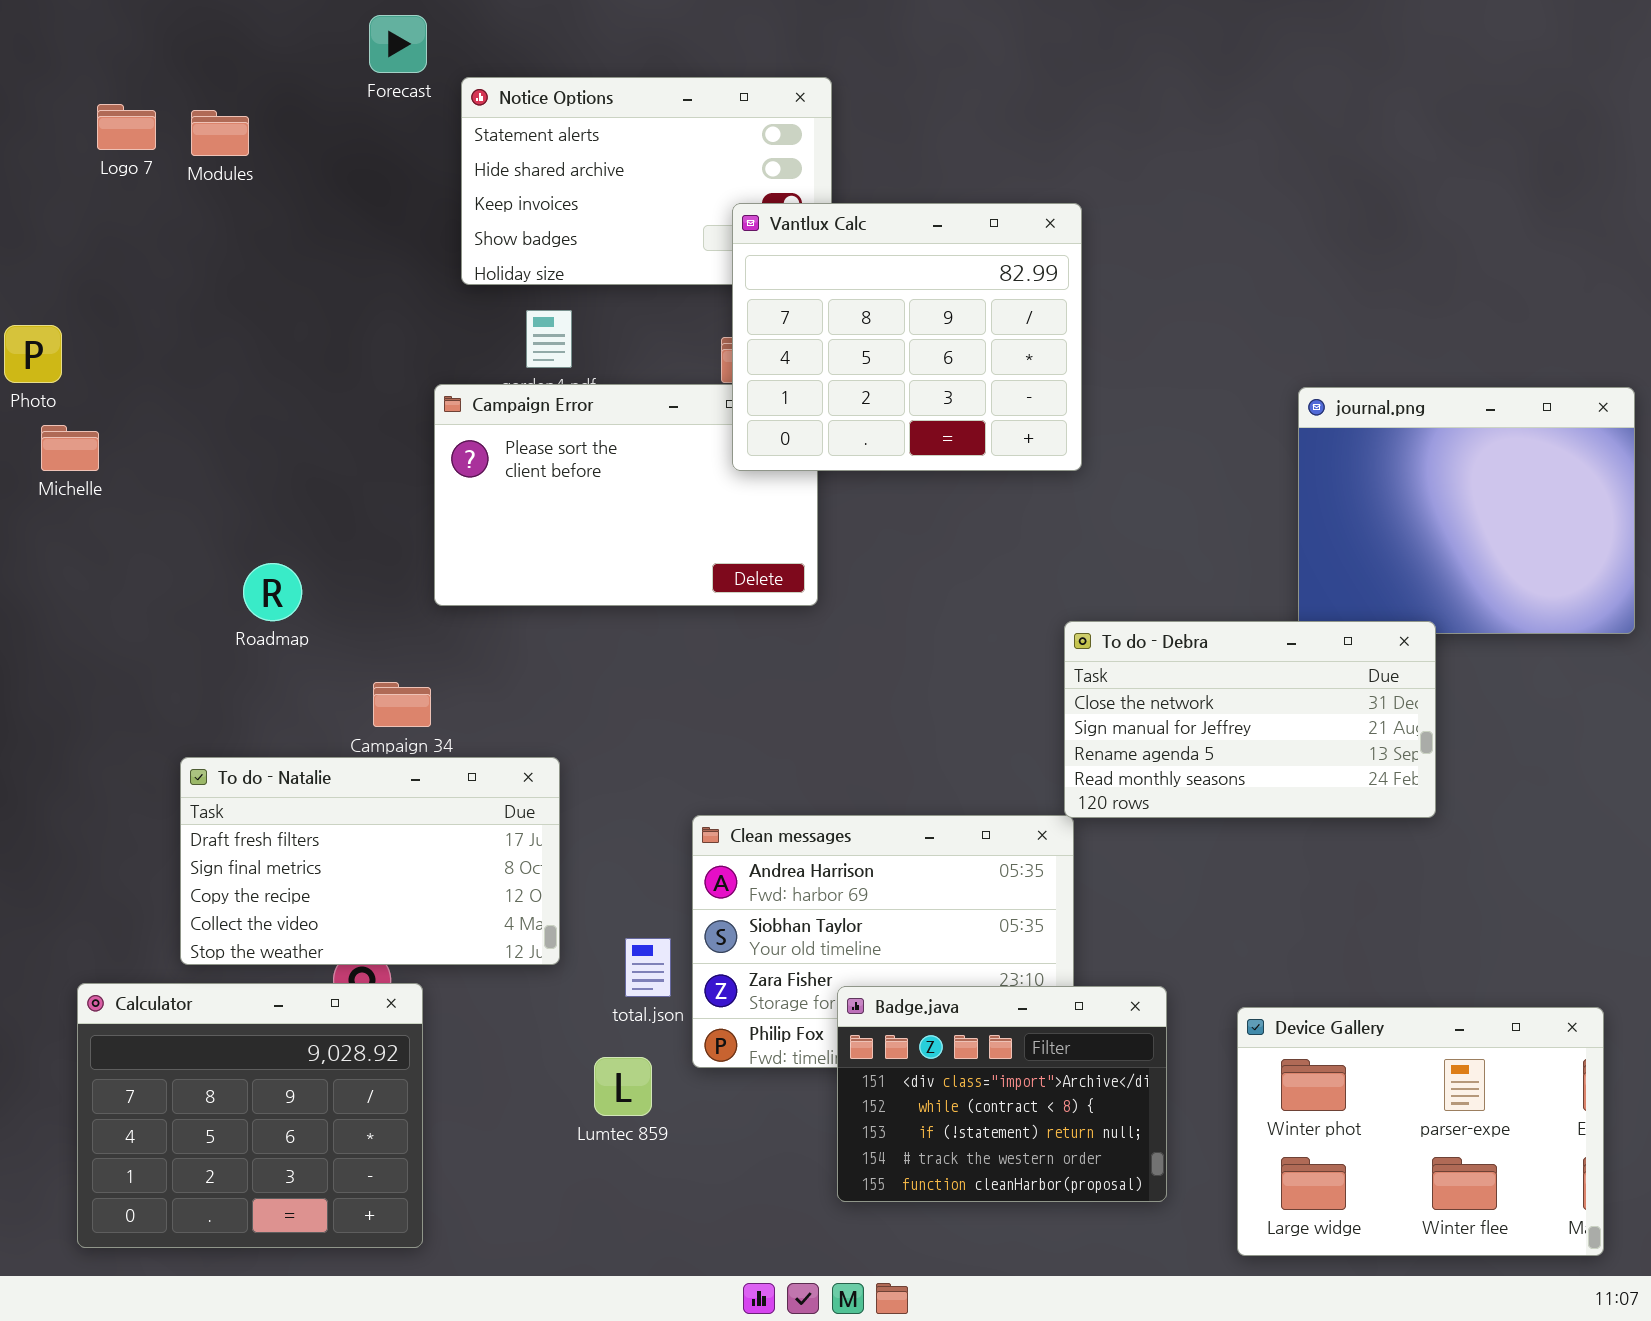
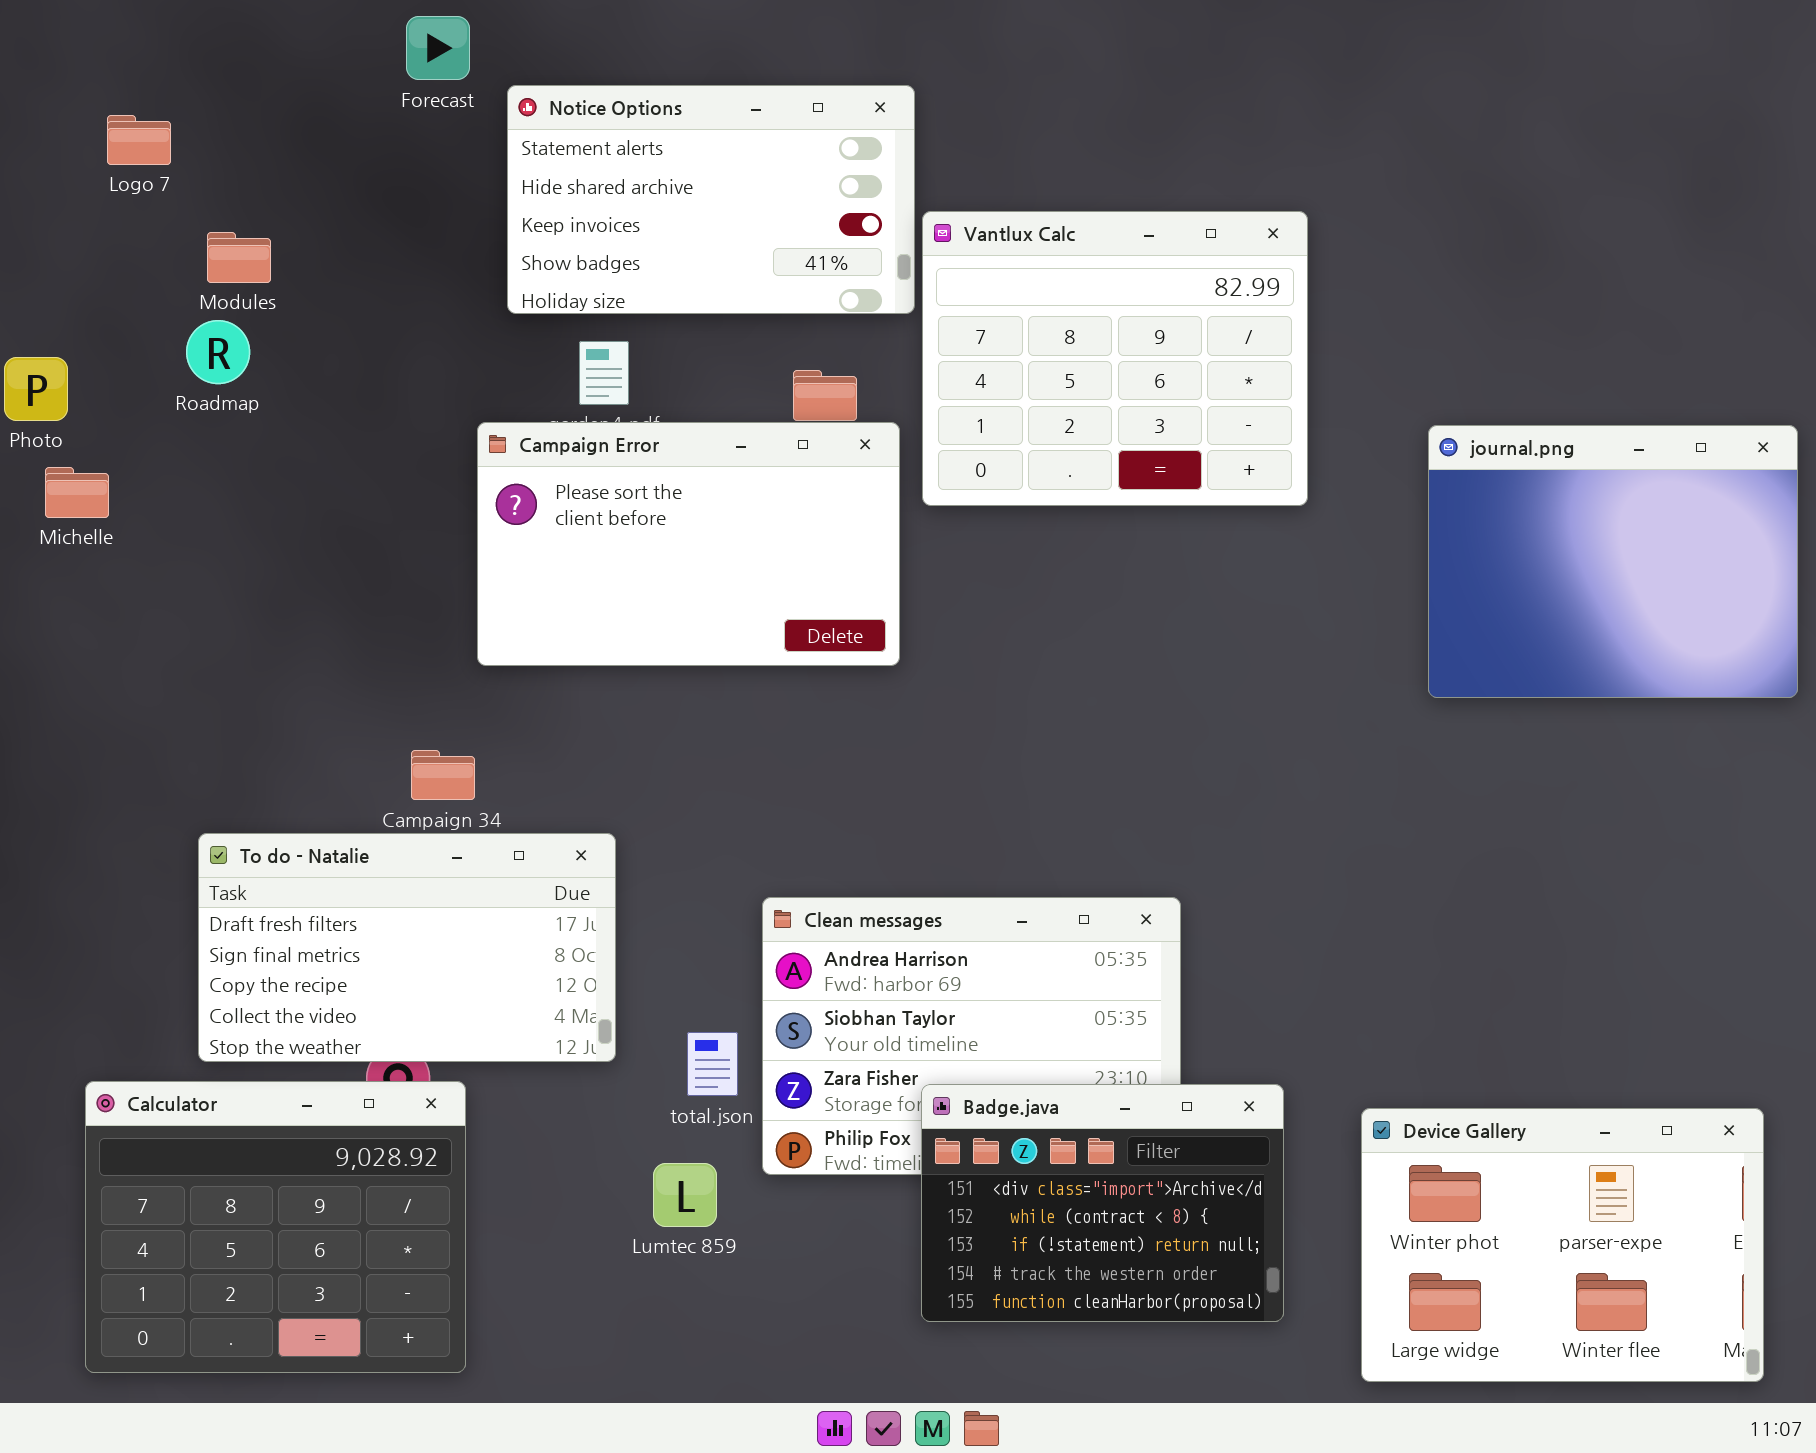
Modules: [191,110,249,156] -> [207,232,271,283], moved
Vantlux Calc: [732,203,1082,471] -> [922,211,1308,506], moved
Roadmap: [243,563,302,621] -> [186,320,250,384], moved
To do - Debra: [1064,621,1436,818] -> none, closed

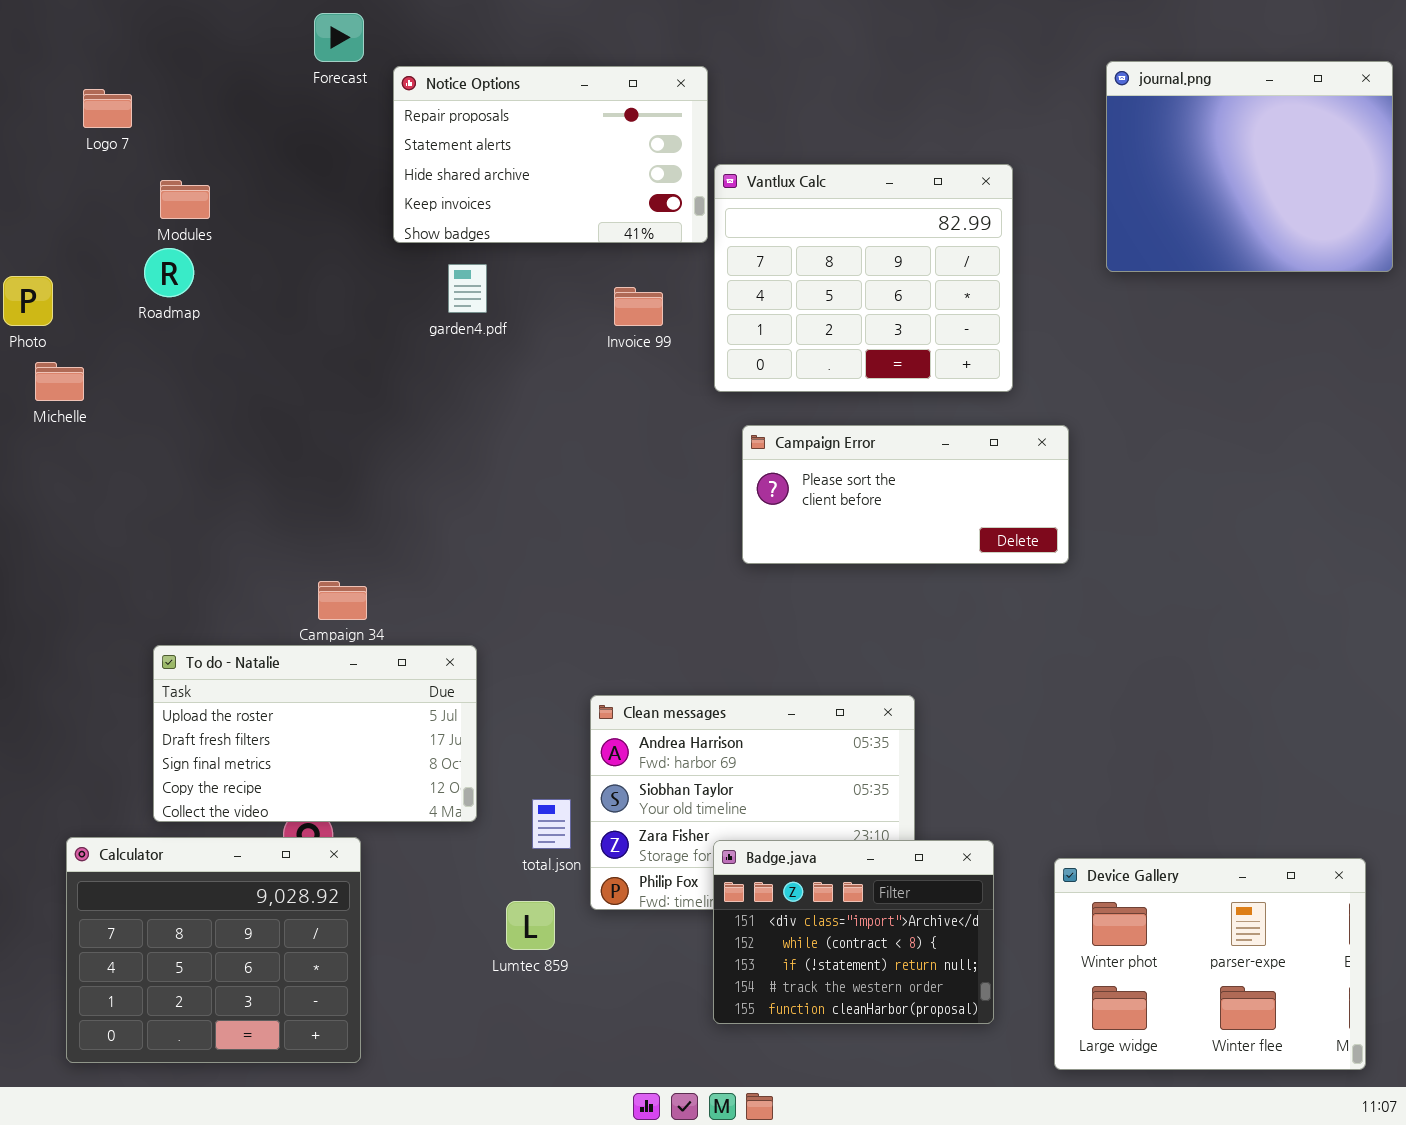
Notice Options: [507,85,915,314] -> [393,66,708,243], scrolled up 1 row
Campaign Error: [477,422,900,666] -> [742,425,1069,564], moved, resized
journal.png: [1428,425,1798,698] -> [1106,61,1393,272], moved
To do - Natalie: [198,833,616,1062] -> [153,645,477,822], scrolled up 1 row

